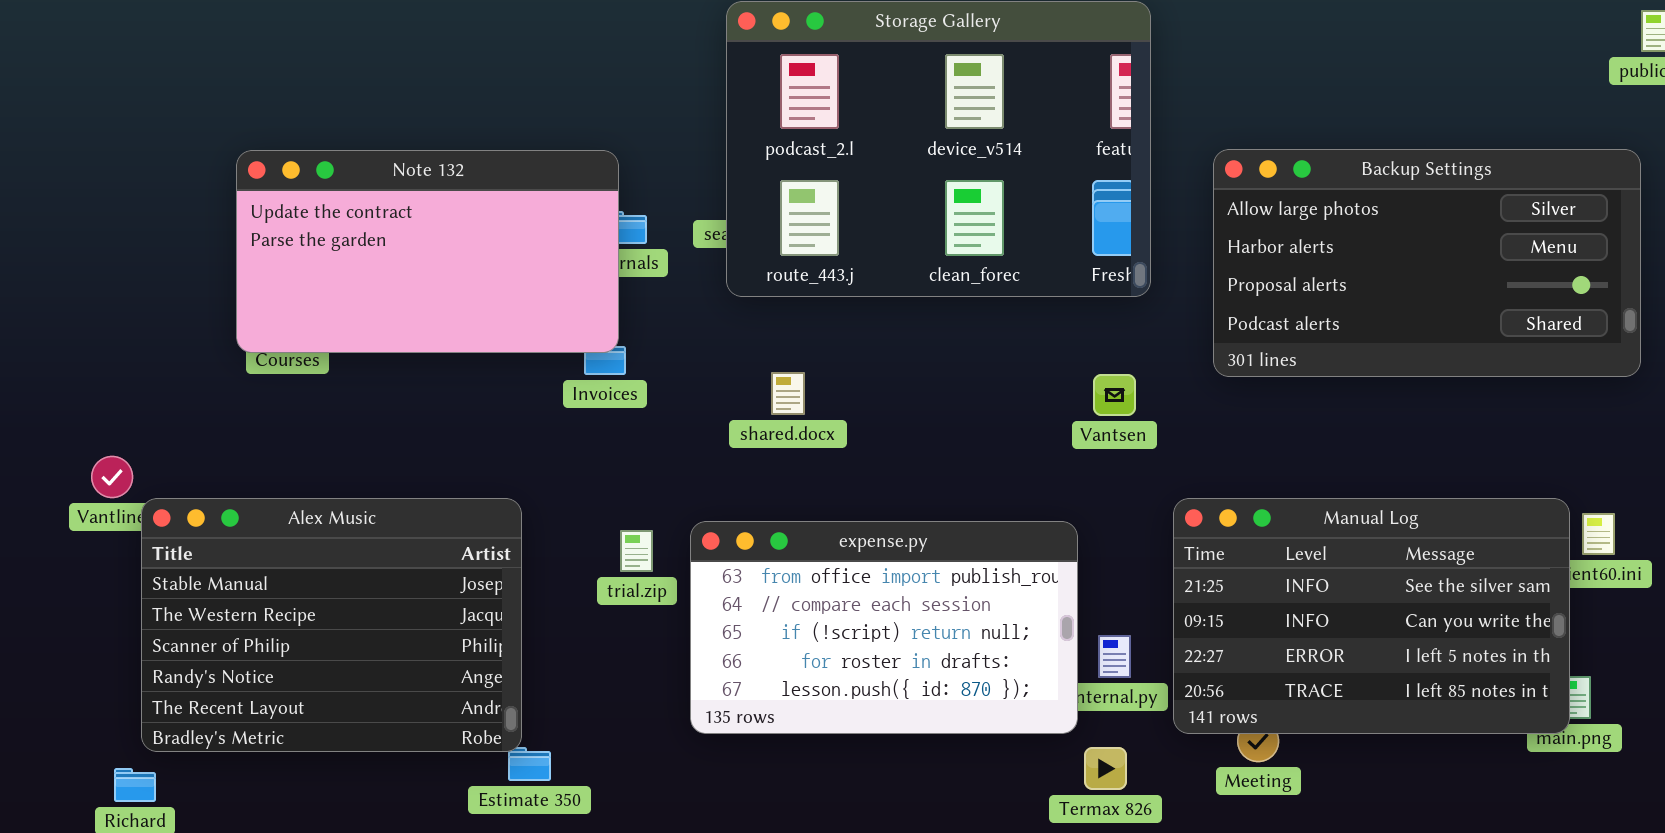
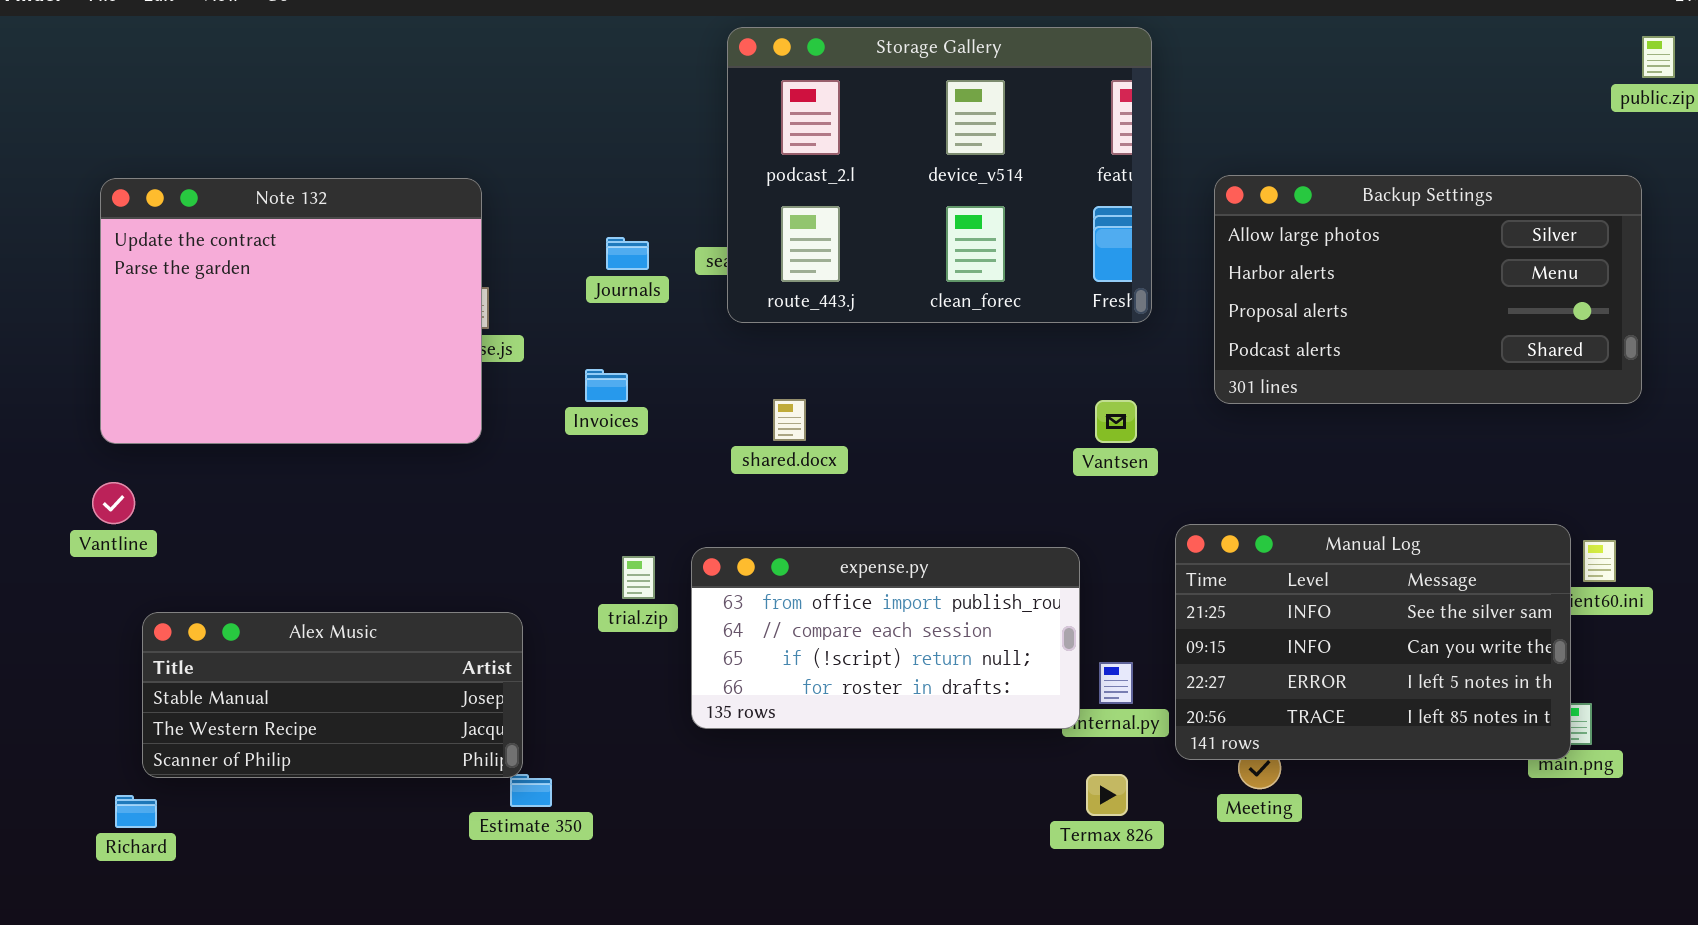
Note 132: [236,150,619,353] -> [100,178,482,444], moved, resized
Alex Music: [141,498,522,752] -> [142,612,523,778], resized
expense.py: [690,521,1078,734] -> [691,547,1080,729], resized

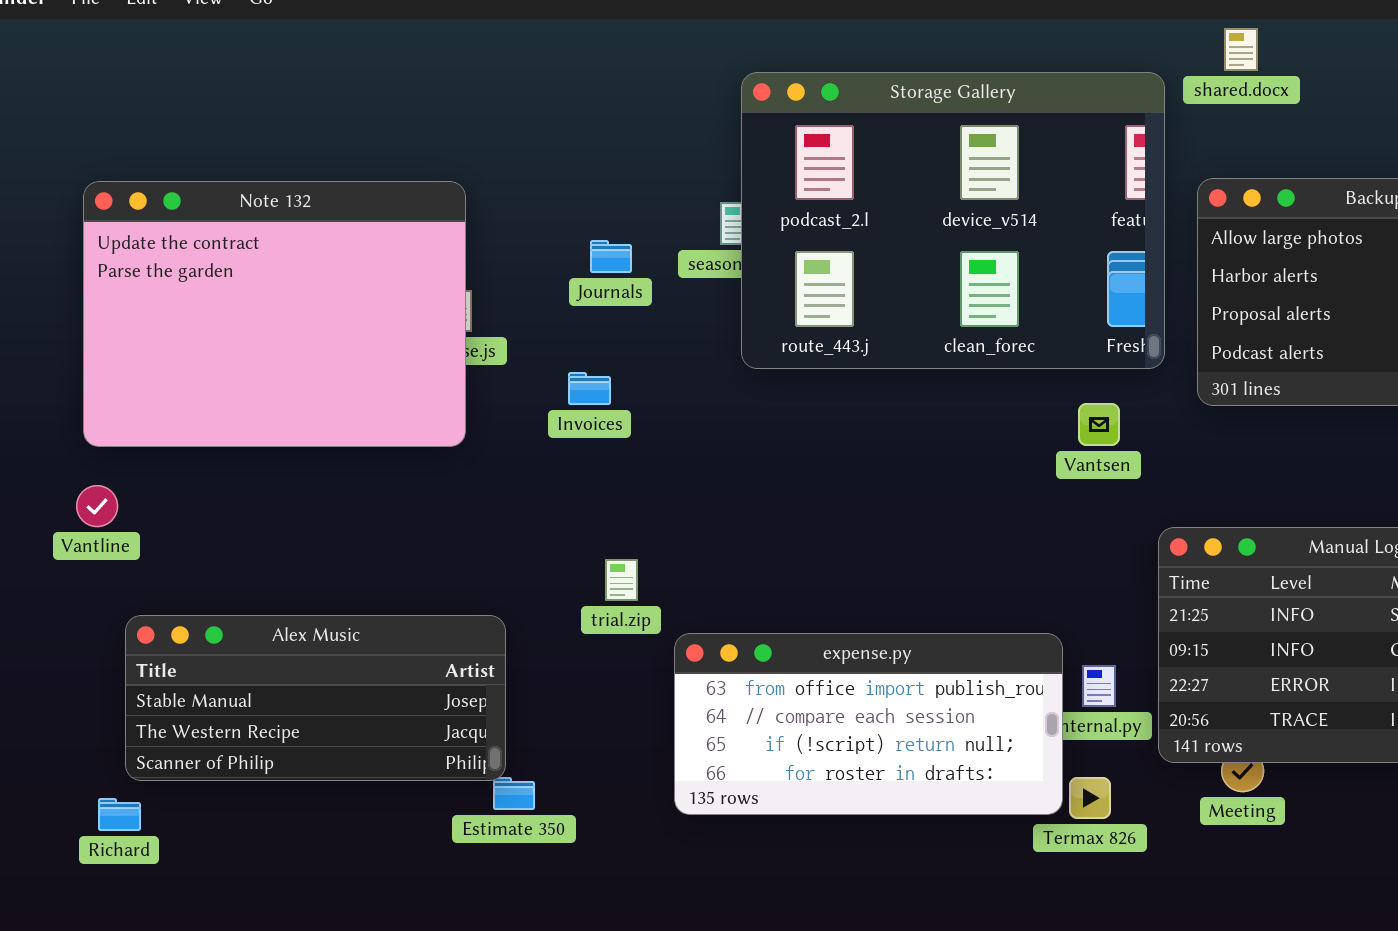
Storage Gallery: [727,27,1152,323] -> [741,72,1165,369], moved
shared.docx: [773,399,806,441] -> [1224,28,1258,71], moved
expense.py: [691,547,1080,729] -> [674,633,1063,815], moved

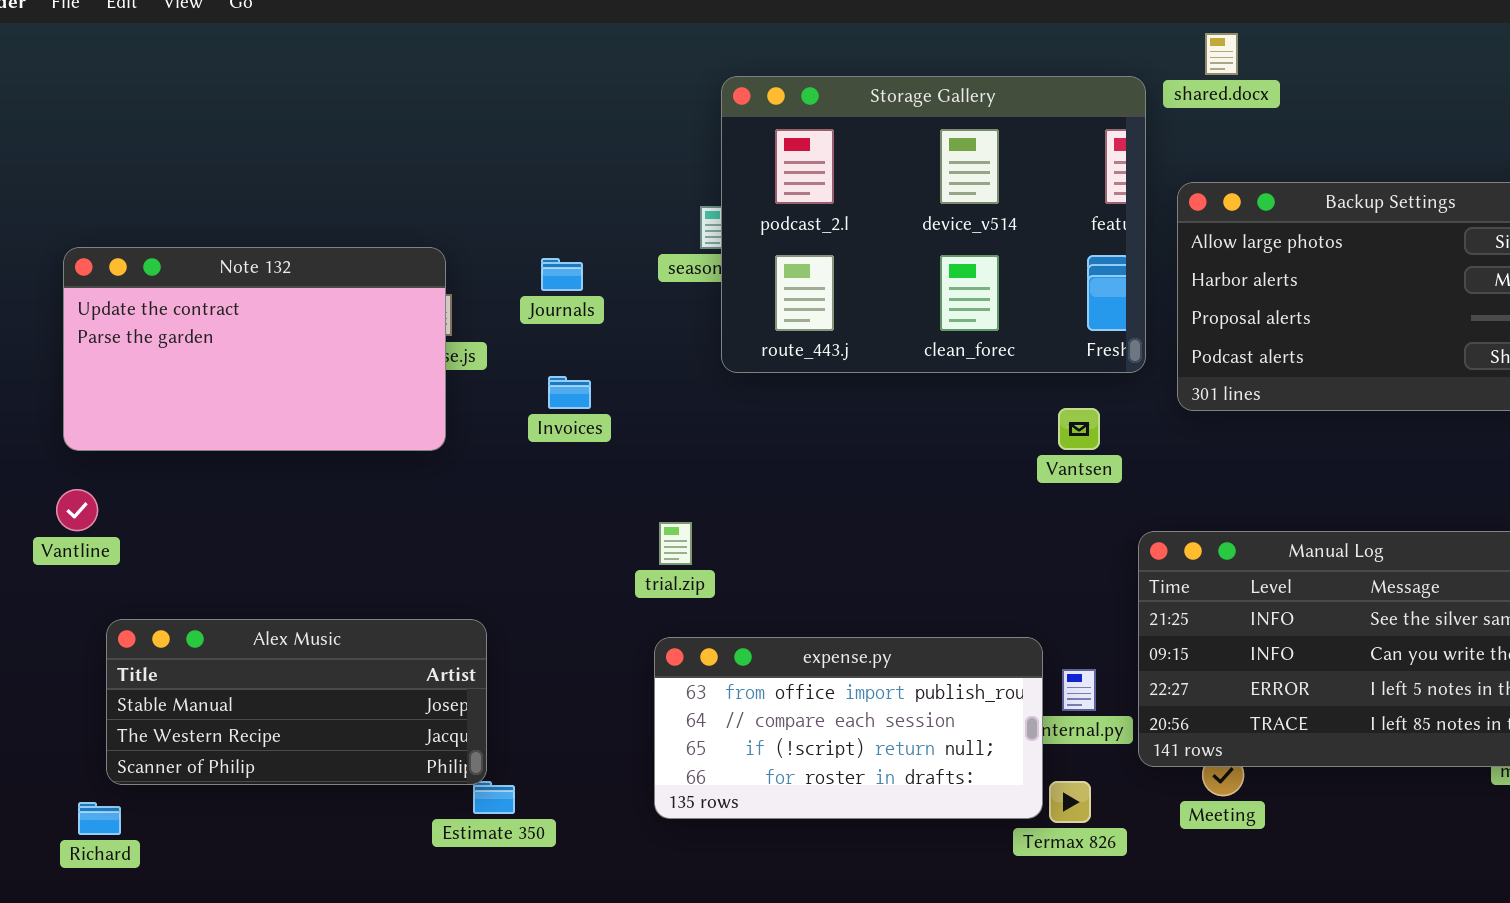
Note 132: [83,181,466,447] -> [63,247,446,451], resized
Journals: [590,240,632,273] -> [541,258,583,291], moved
trial.zip: [605,559,638,601] -> [659,522,692,565], moved

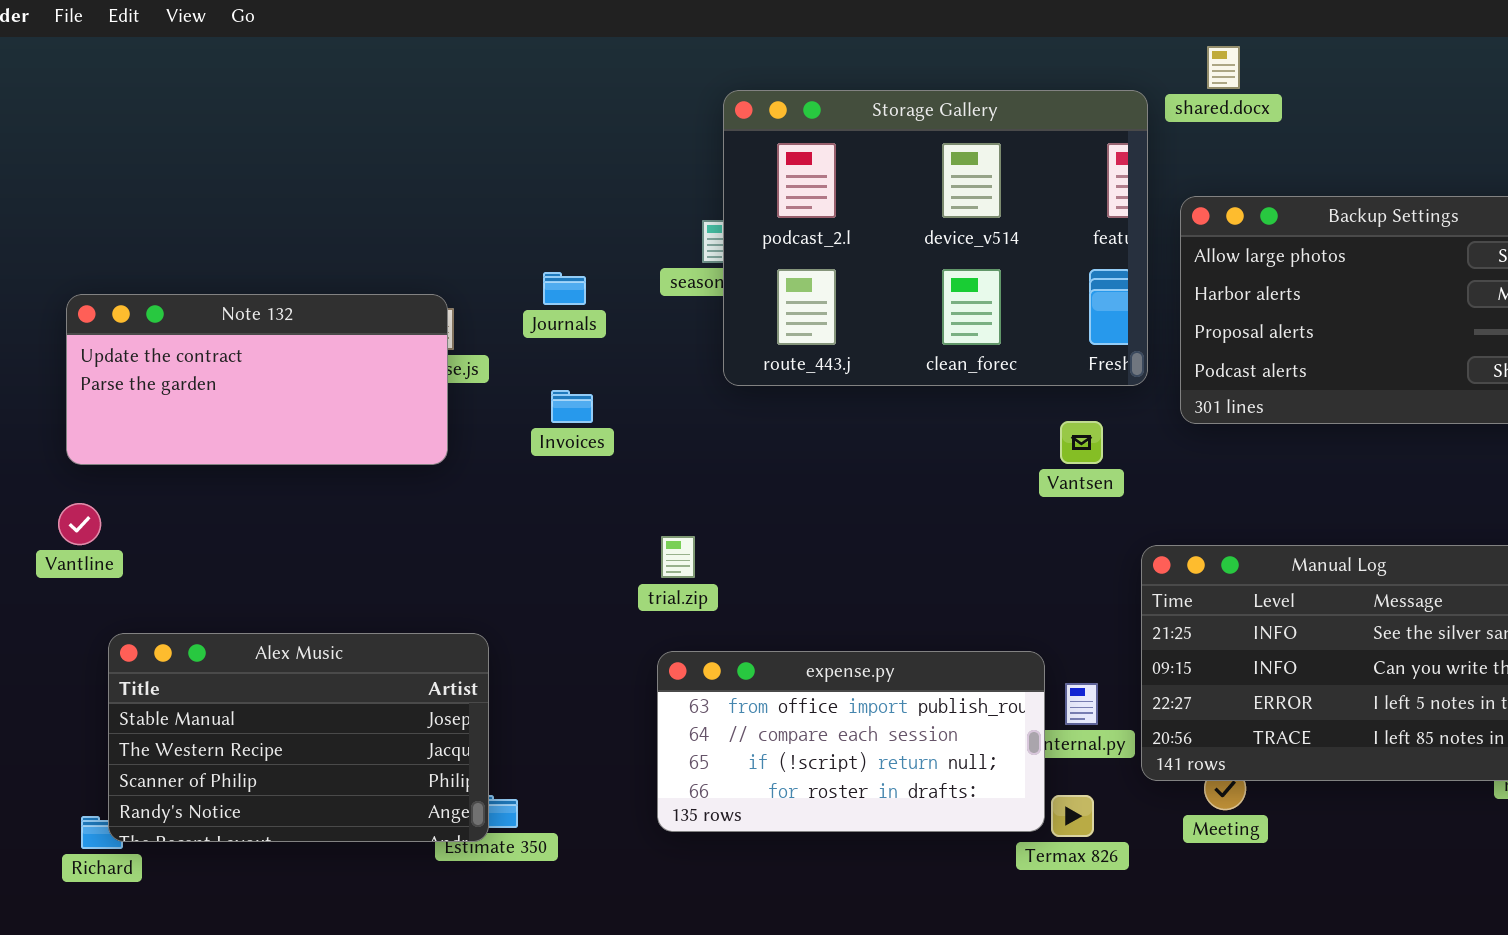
Note 132: [63,247,446,451] -> [66,294,448,465], resized
Alex Music: [106,619,487,785] -> [108,633,489,842], resized

